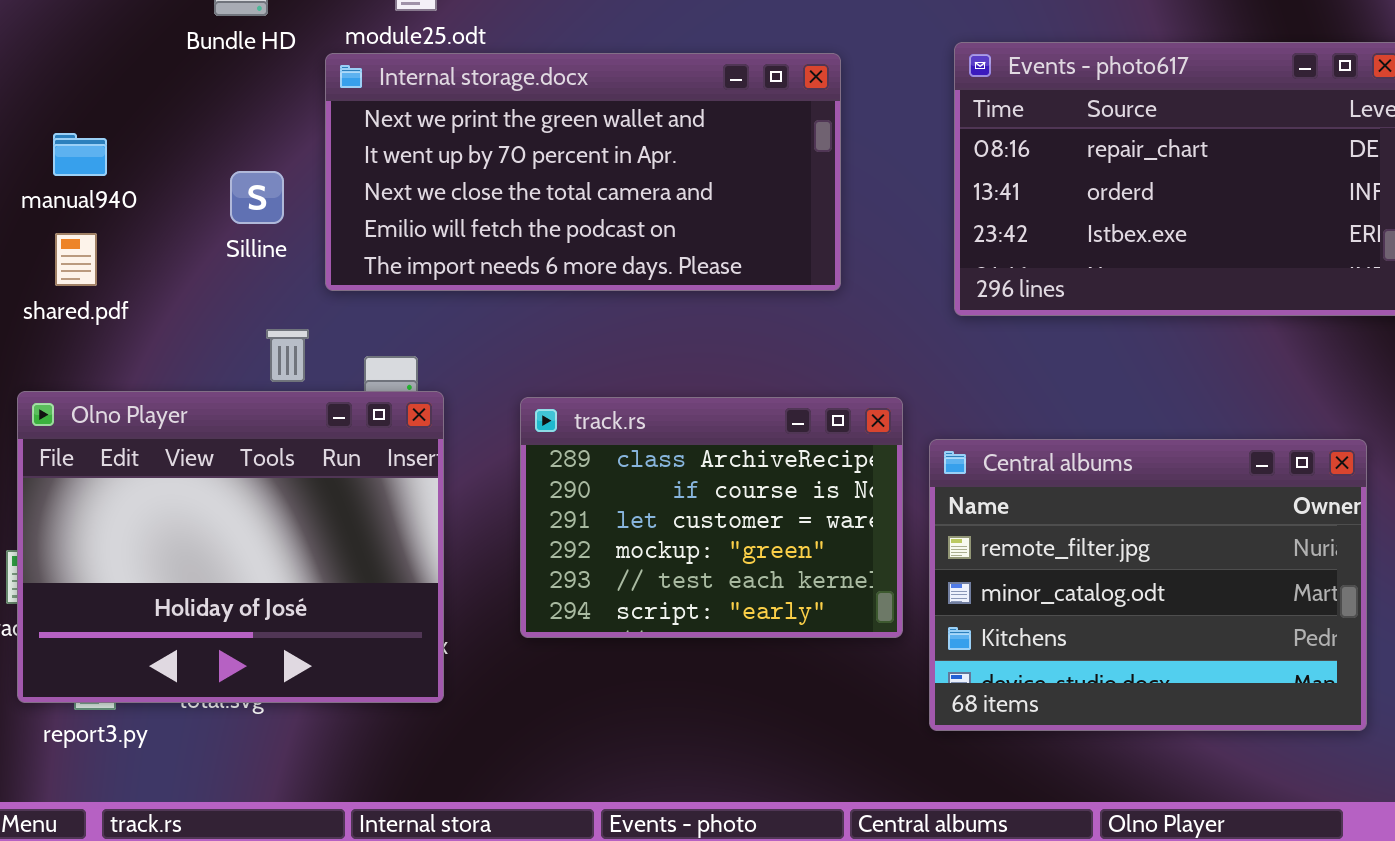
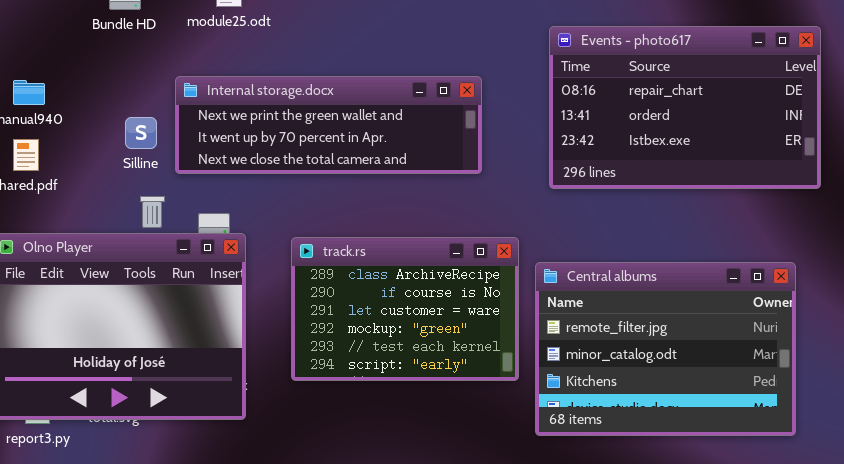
Internal storage.docx: [325,53,841,291] -> [175,76,482,174], resized
Silline: [230,171,284,224] -> [125,117,157,149], moved

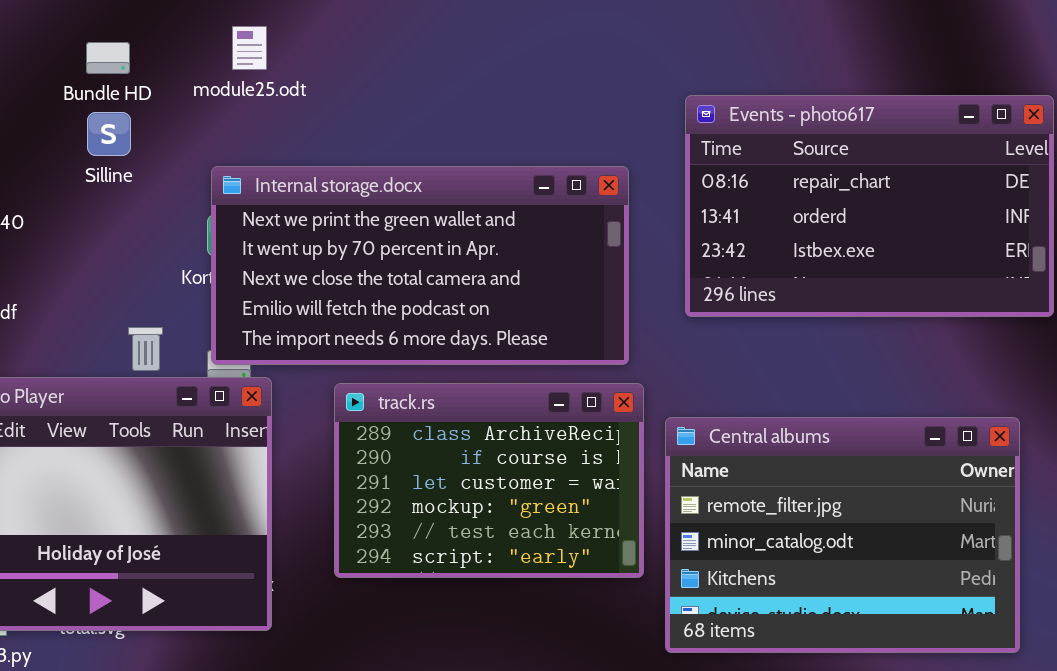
Internal storage.docx: [175,76,482,174] -> [211,166,629,365], moved, resized
Silline: [125,117,157,149] -> [87,112,131,156], moved

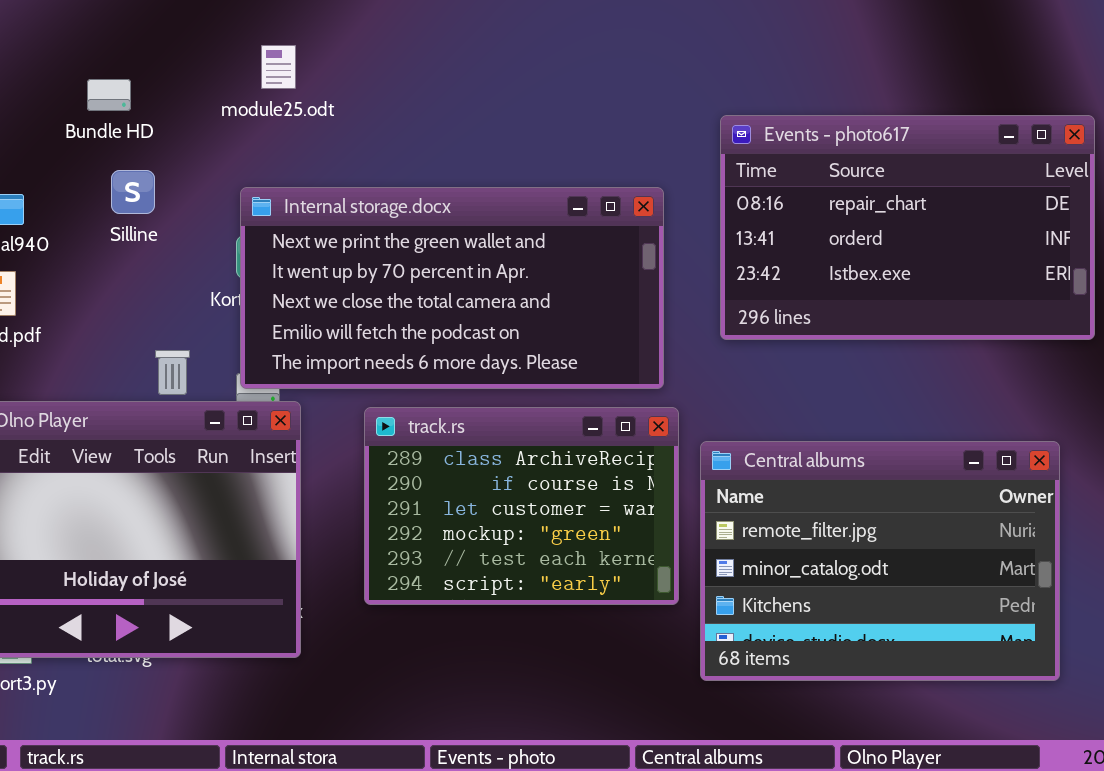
Bundle HD: [86,42,130,74] -> [87,79,131,111], moved
Silline: [87,112,131,156] -> [111,170,155,214], moved

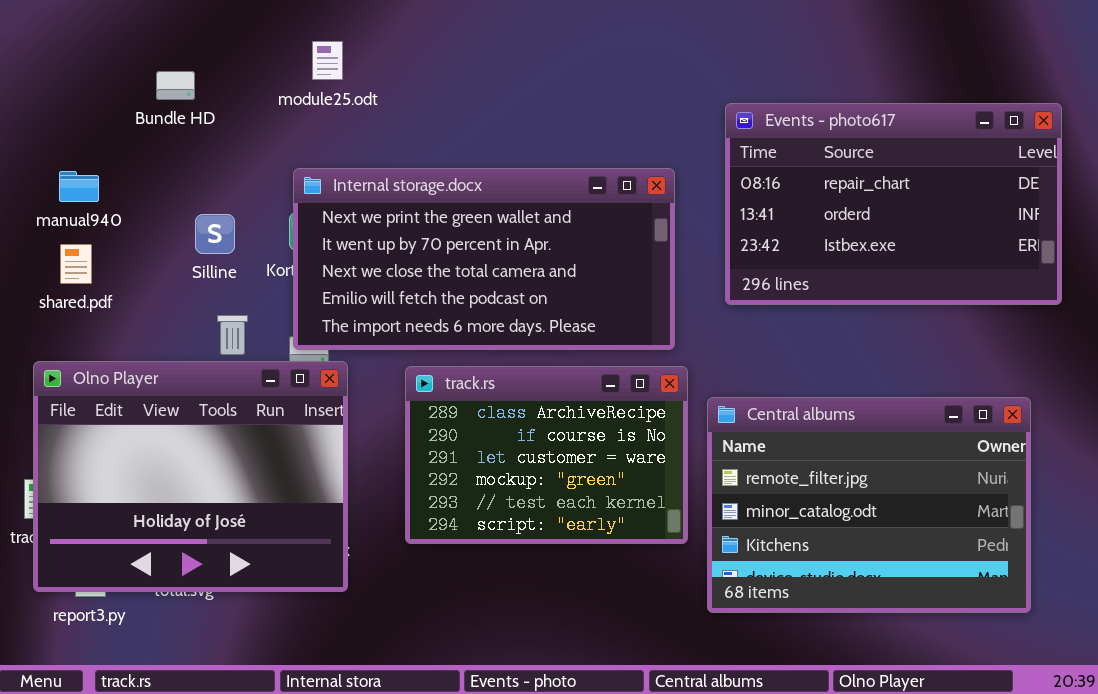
Silline: [111,170,155,214] -> [195,214,235,254], moved

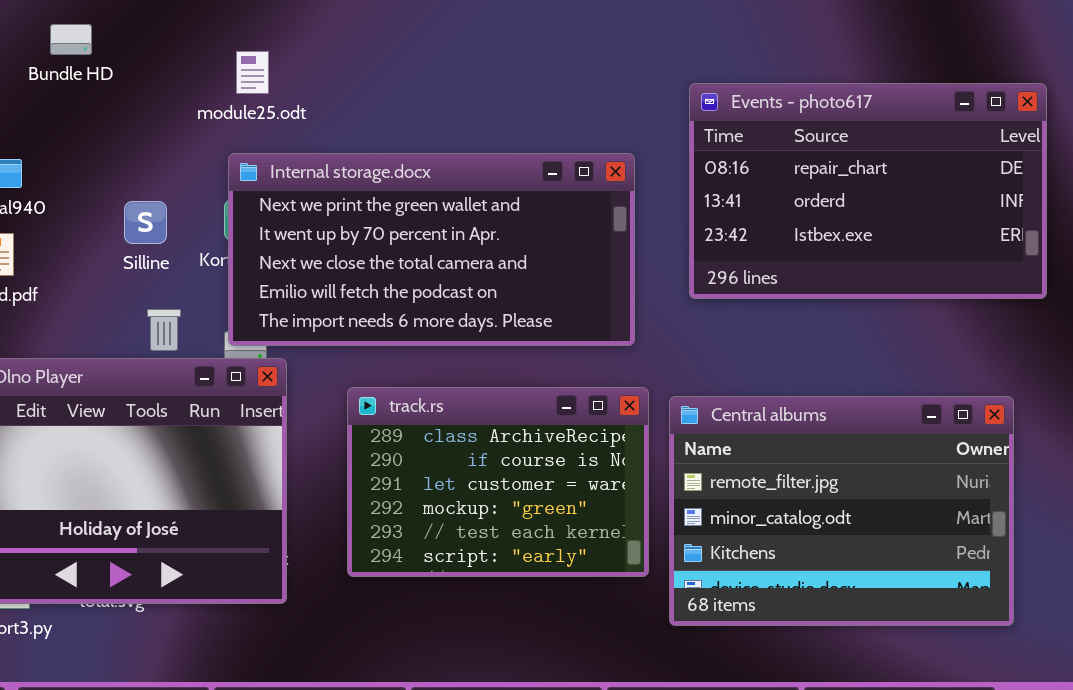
module25.odt: [312,41,343,80] -> [236,51,269,94], moved
Bundle HD: [156,71,195,100] -> [50,24,92,55], moved
track.rs: [405,366,688,544] -> [347,387,649,577], moved

